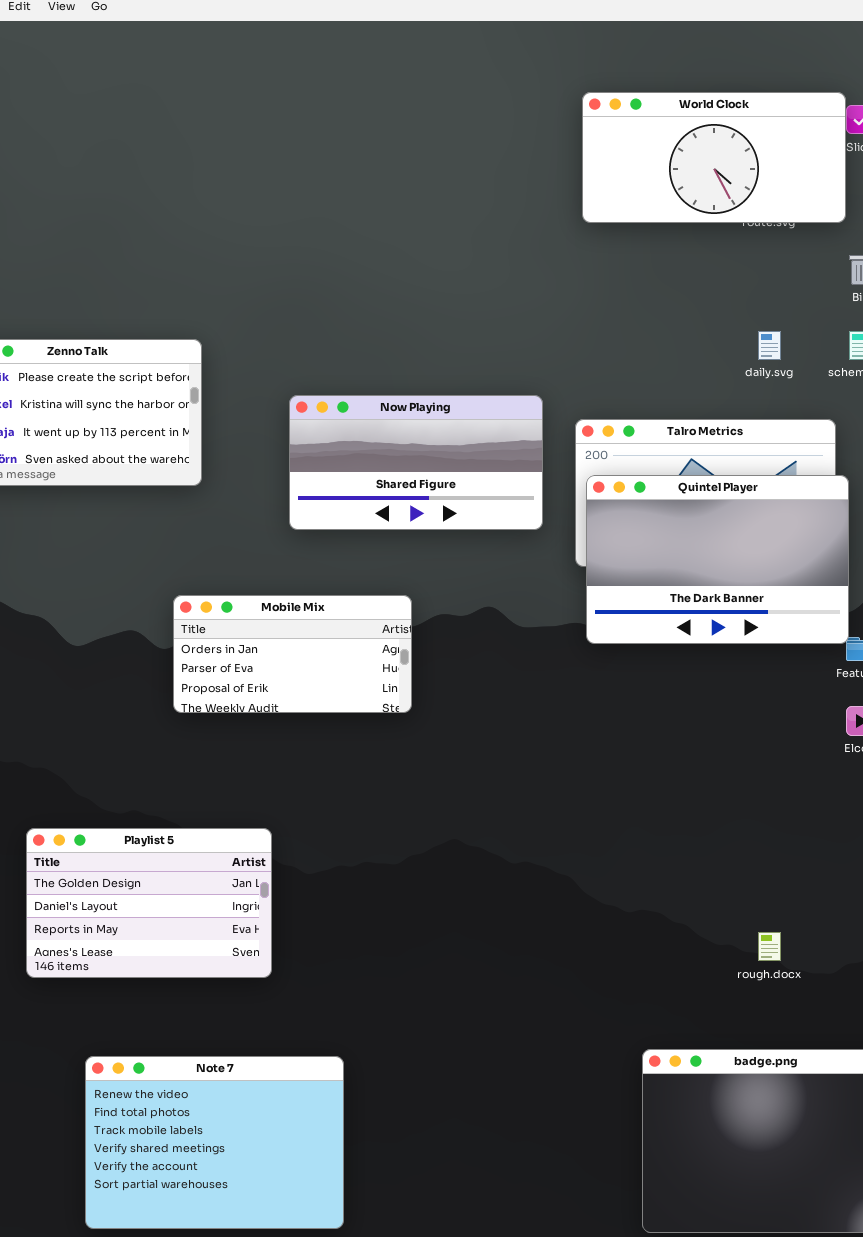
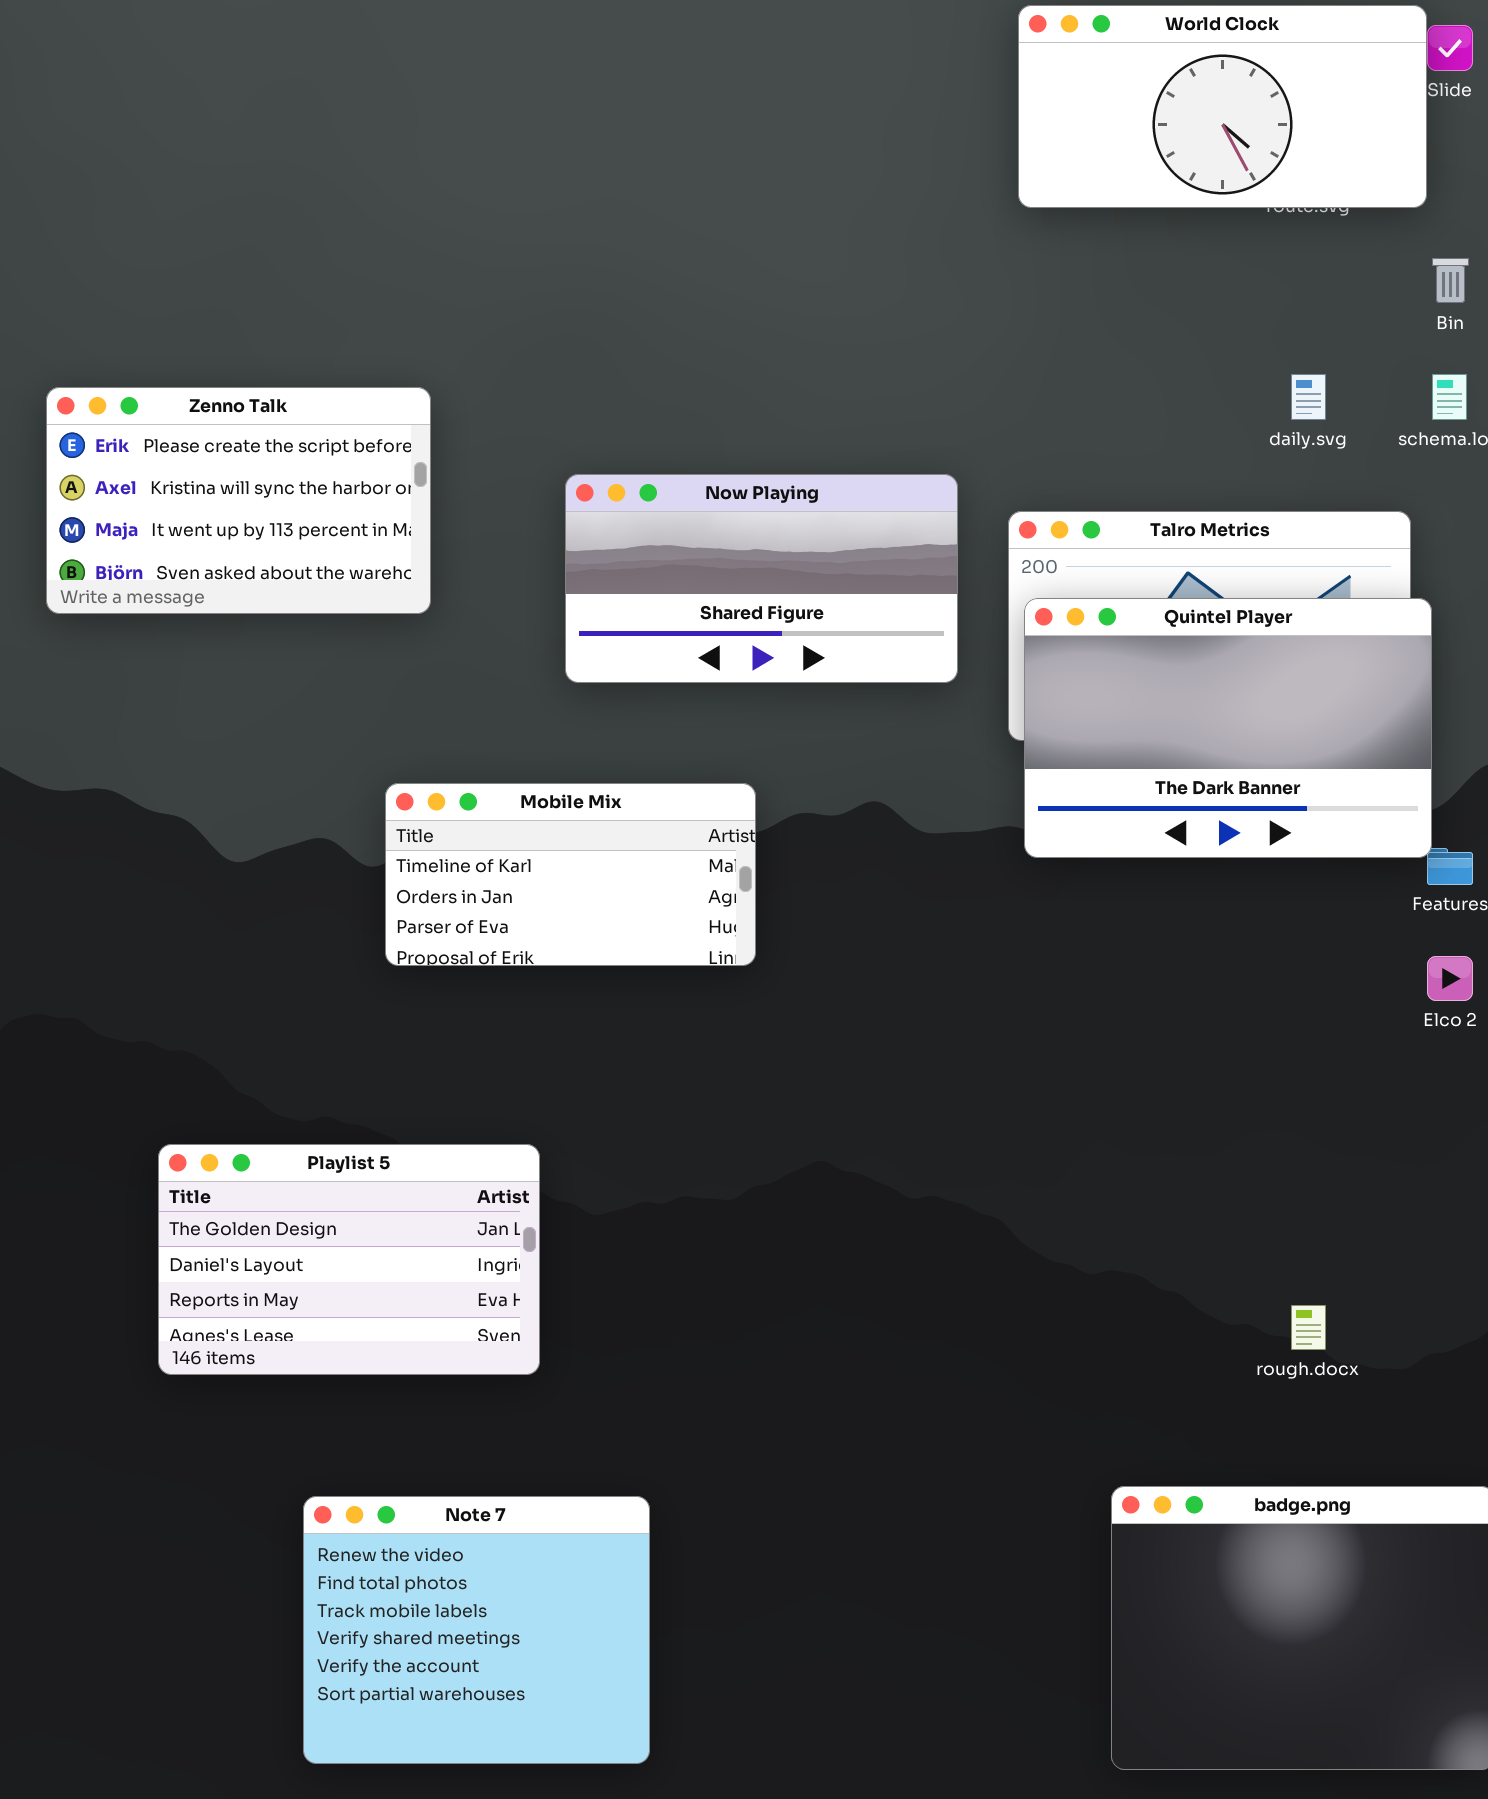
Mobile Mix: [173,595,412,713] -> [385,783,756,966], scrolled up 1 row
Note 7: [85,1056,344,1229] -> [303,1496,650,1764], resized

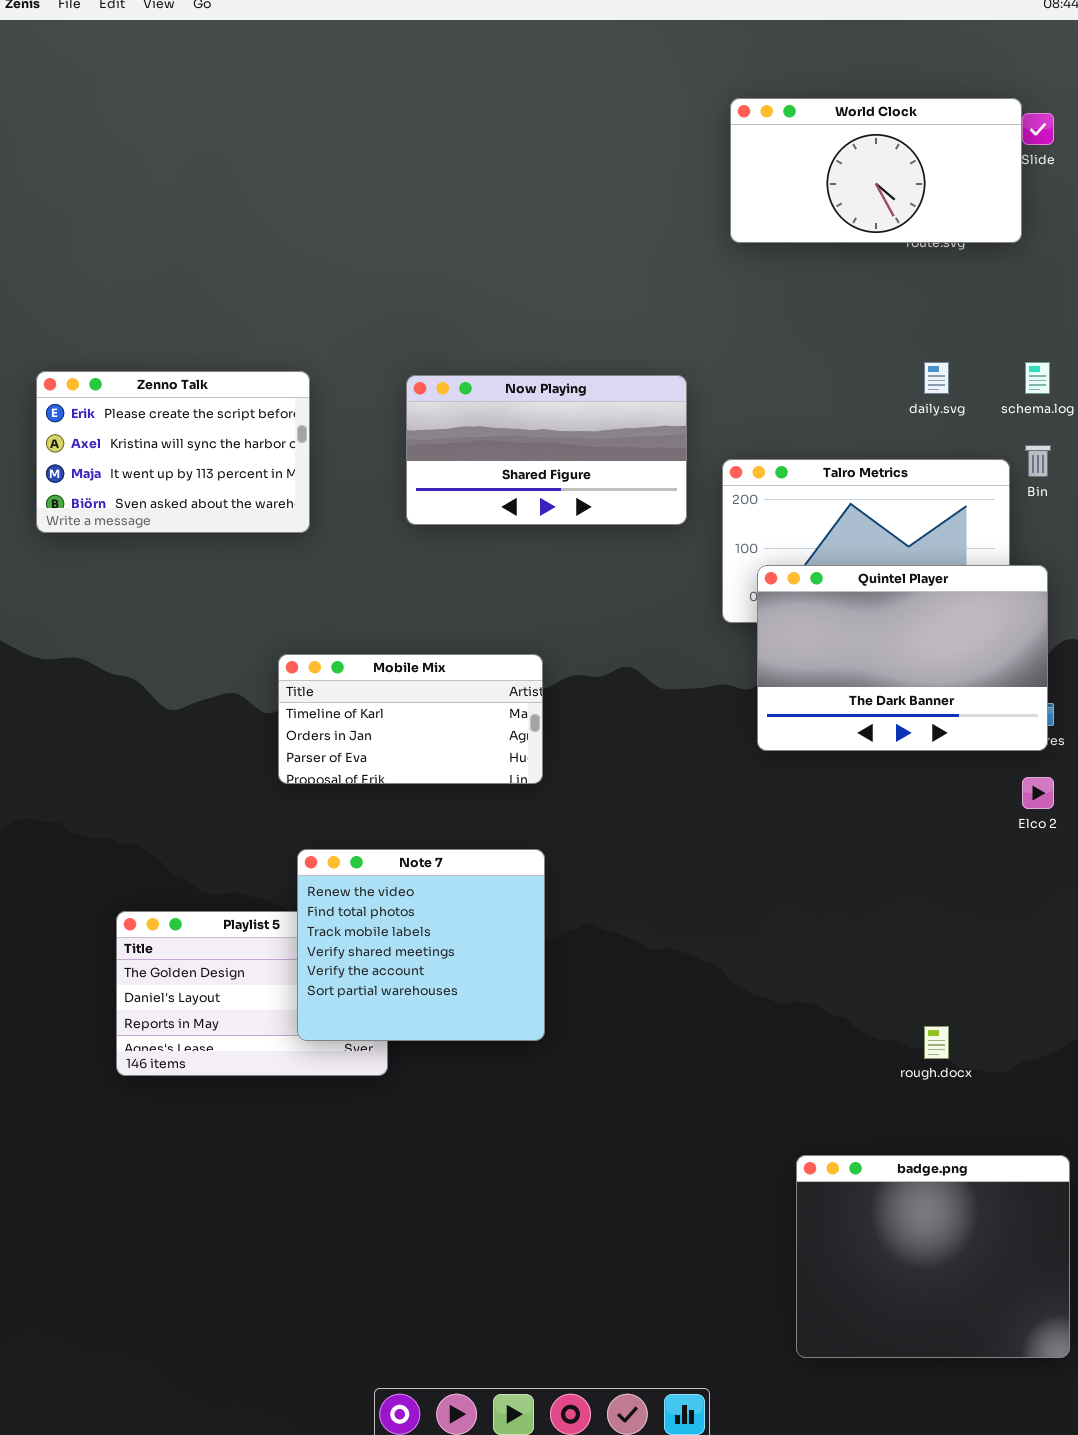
Bin: [1432,258,1469,303] -> [1025,445,1051,477], moved
Now Playing: [565,474,958,683] -> [406,375,687,525], moved
Quintel Player: [1024,598,1432,858] -> [757,565,1048,751], moved
Note 7: [303,1496,650,1764] -> [297,849,545,1041], moved

